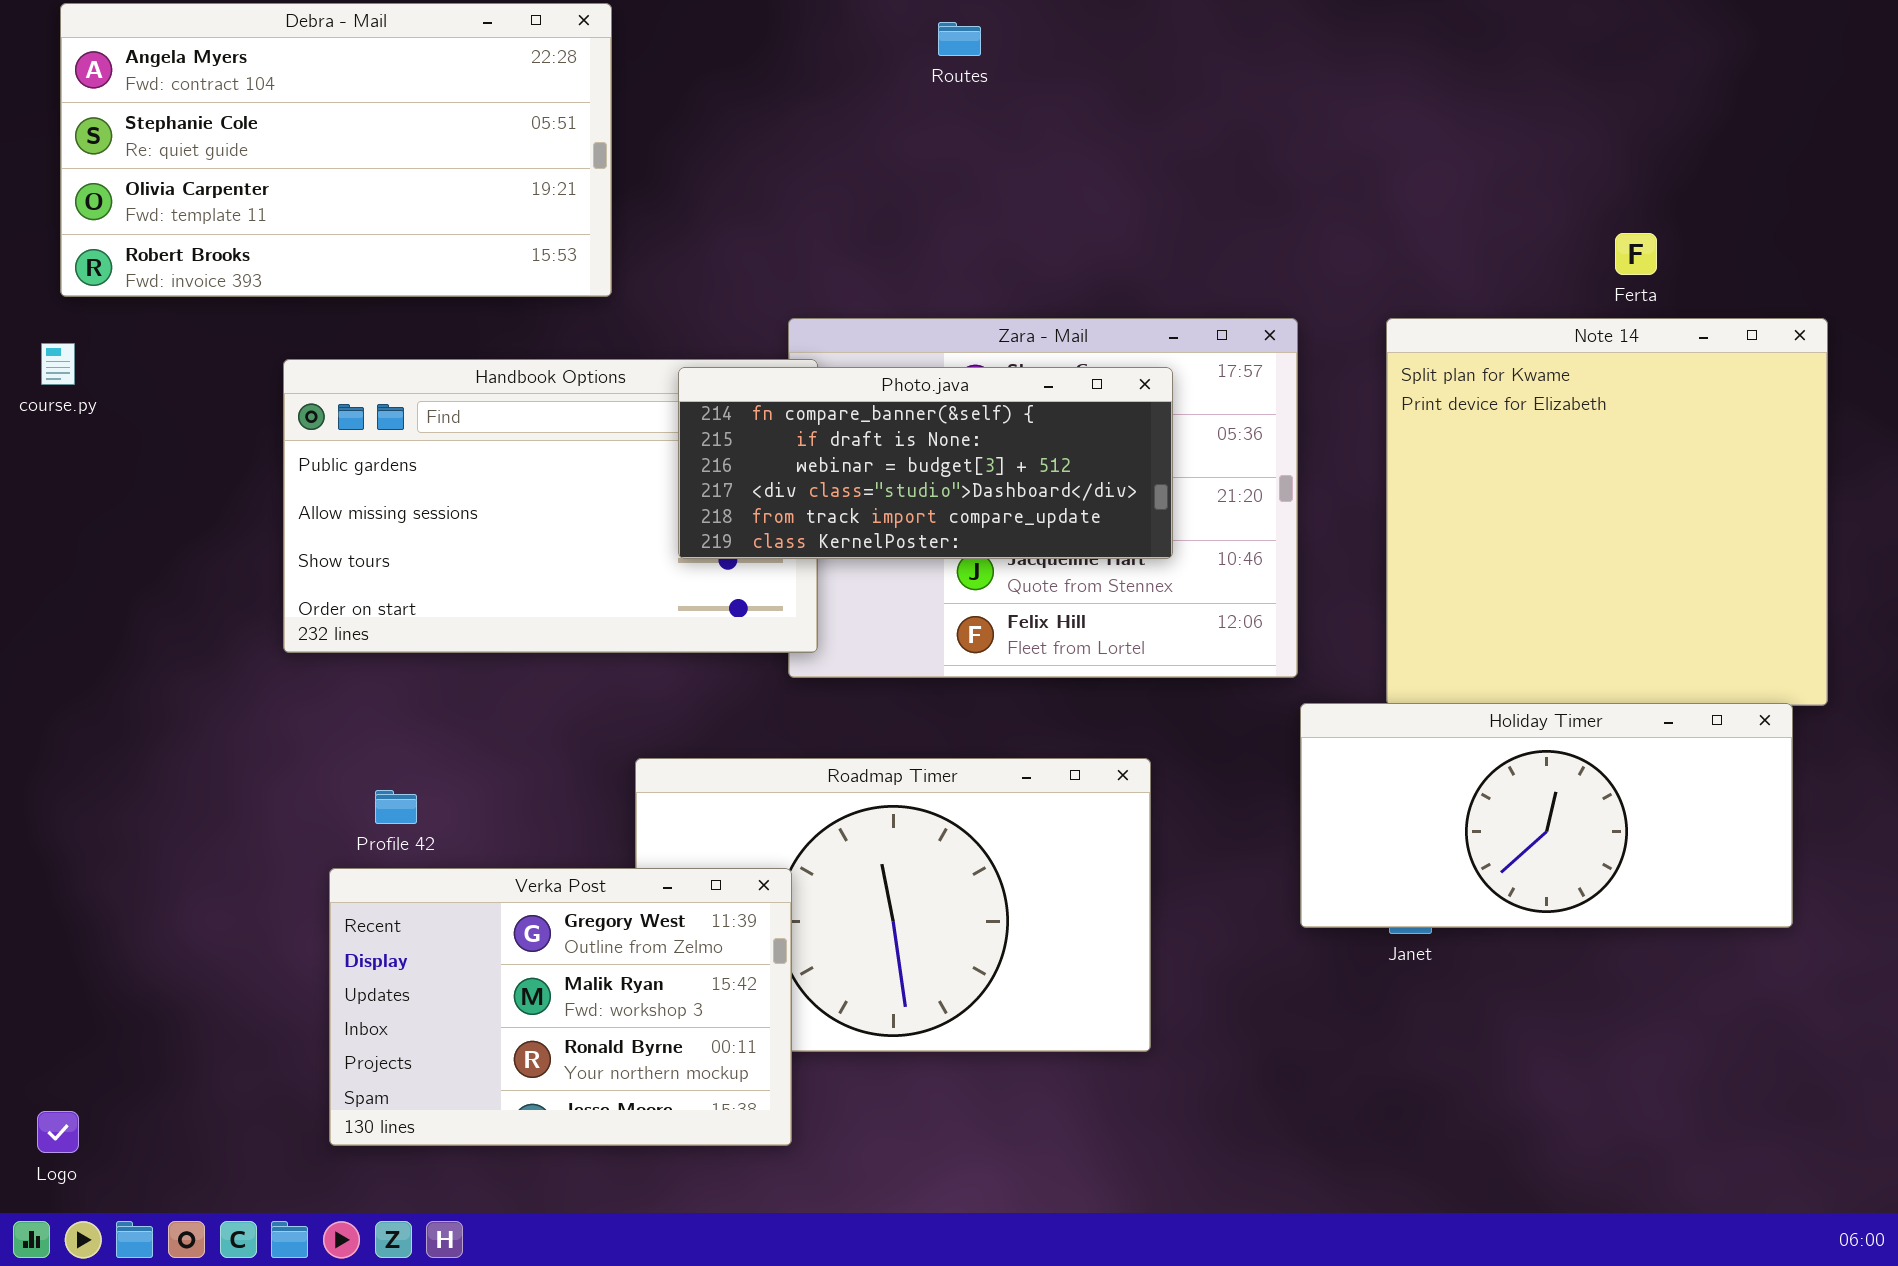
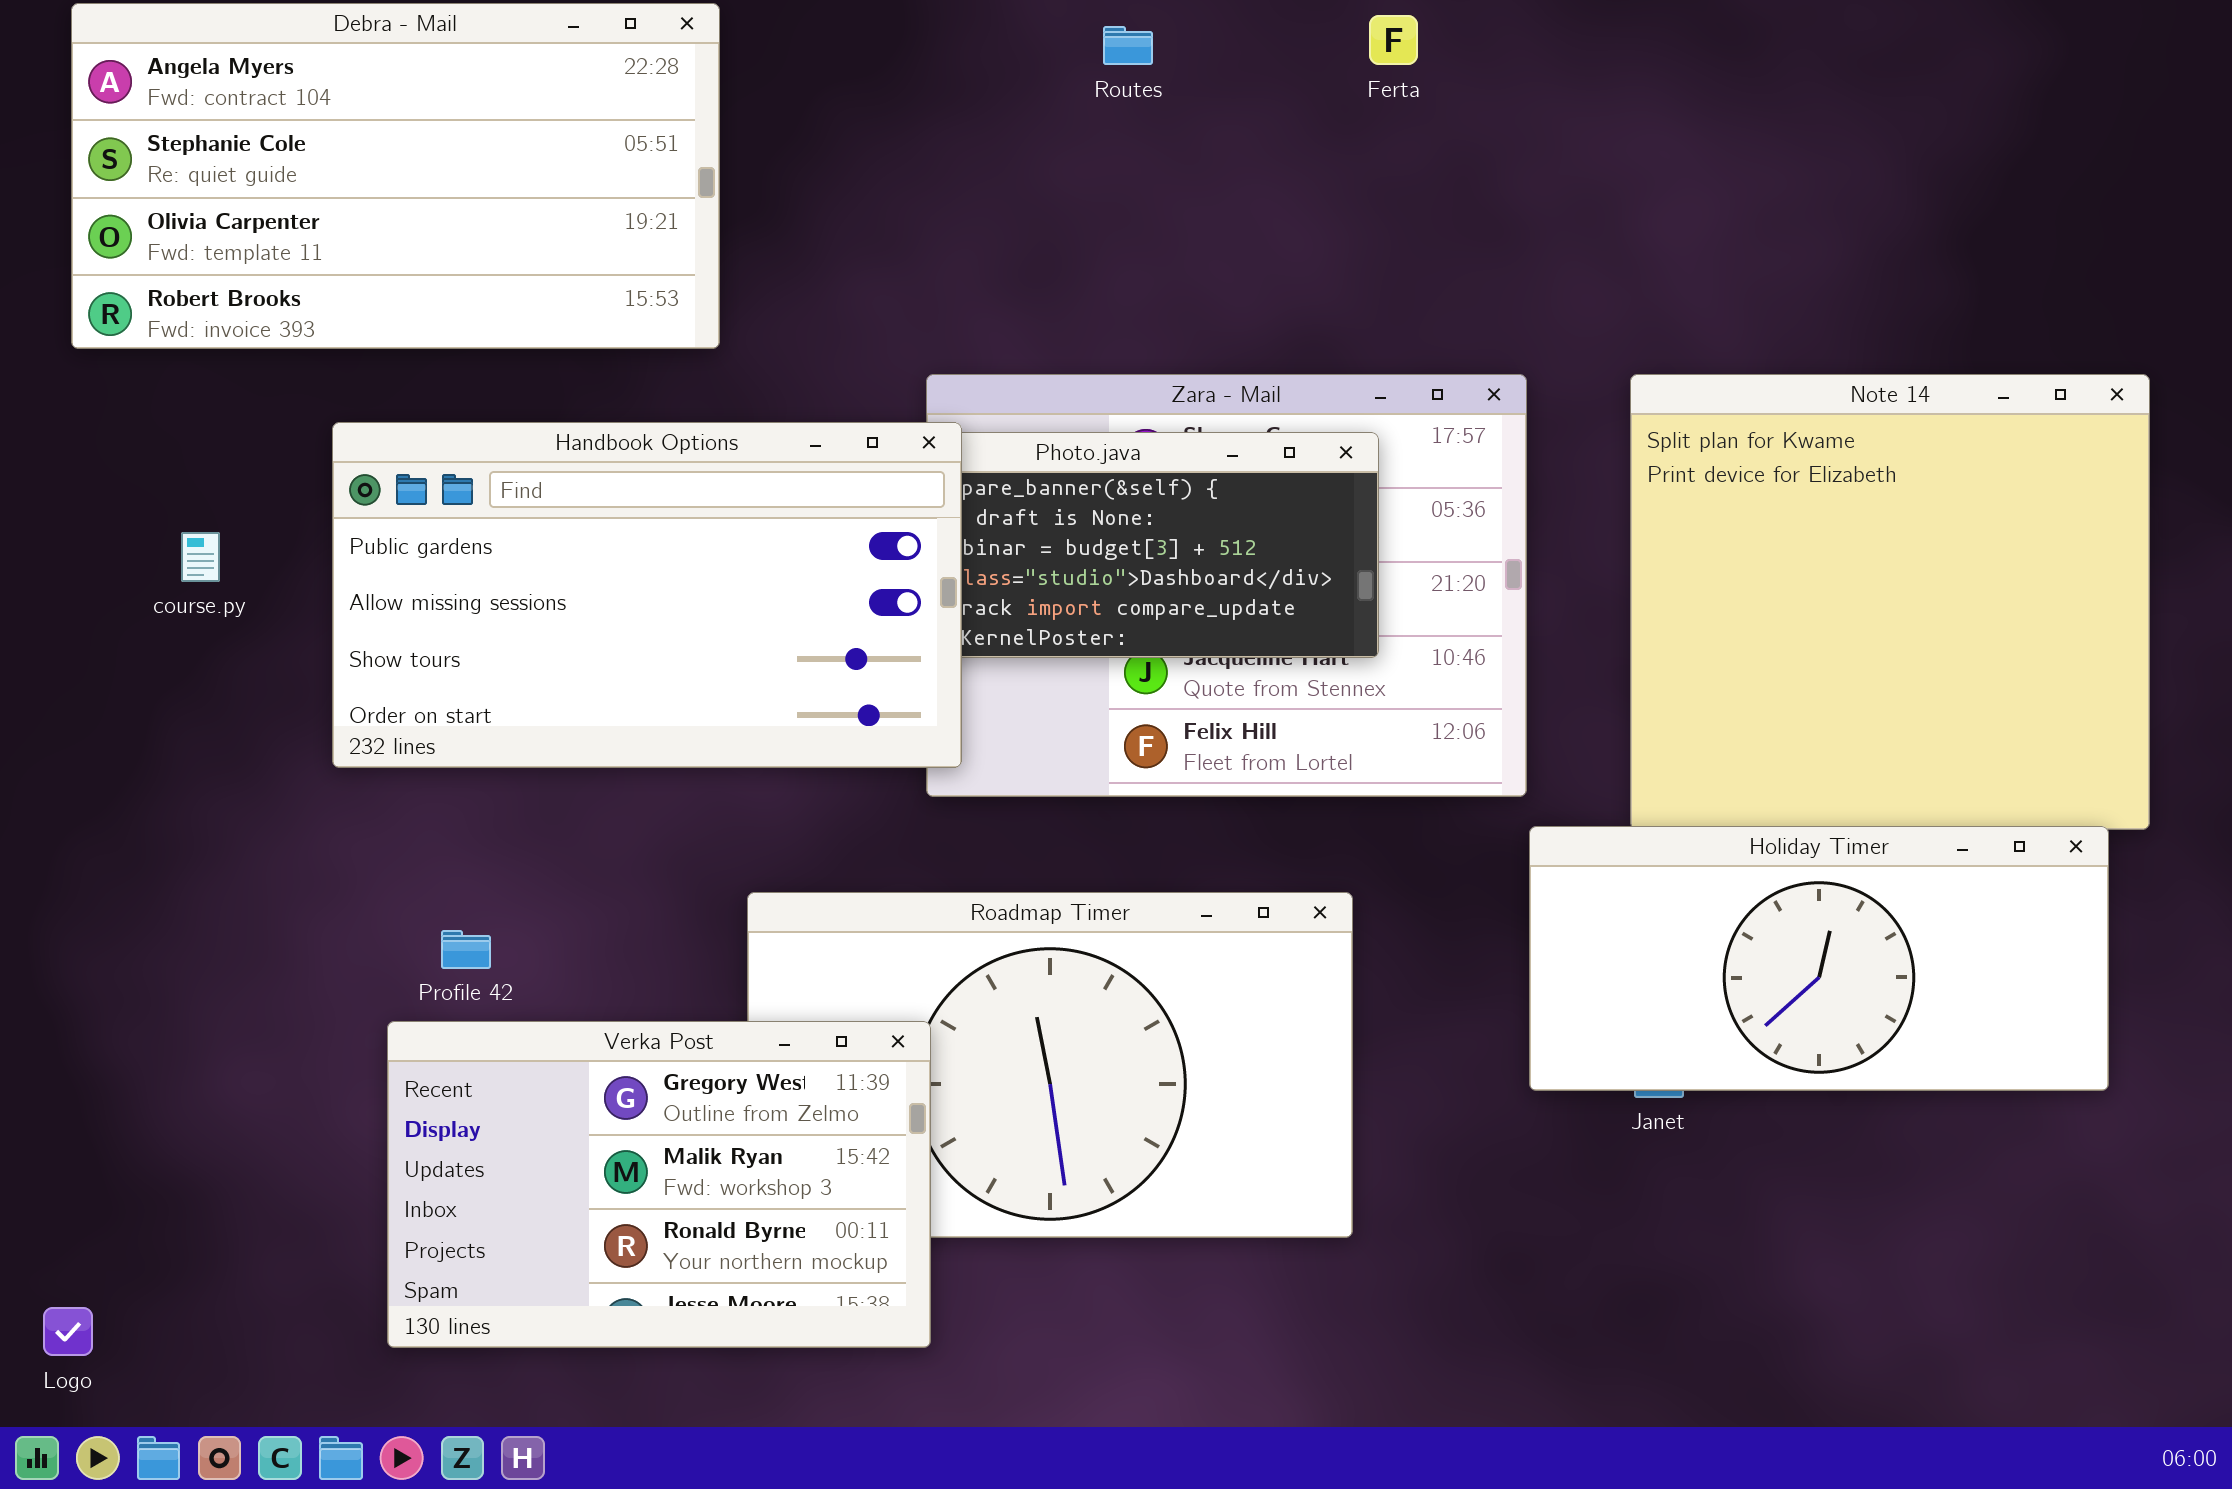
Ferta: [1615,233,1657,275] -> [1369,15,1418,65], moved
course.py: [41,343,75,385] -> [181,532,220,582], moved
Handbook Options: [283,359,818,653] -> [332,422,962,768], raised

